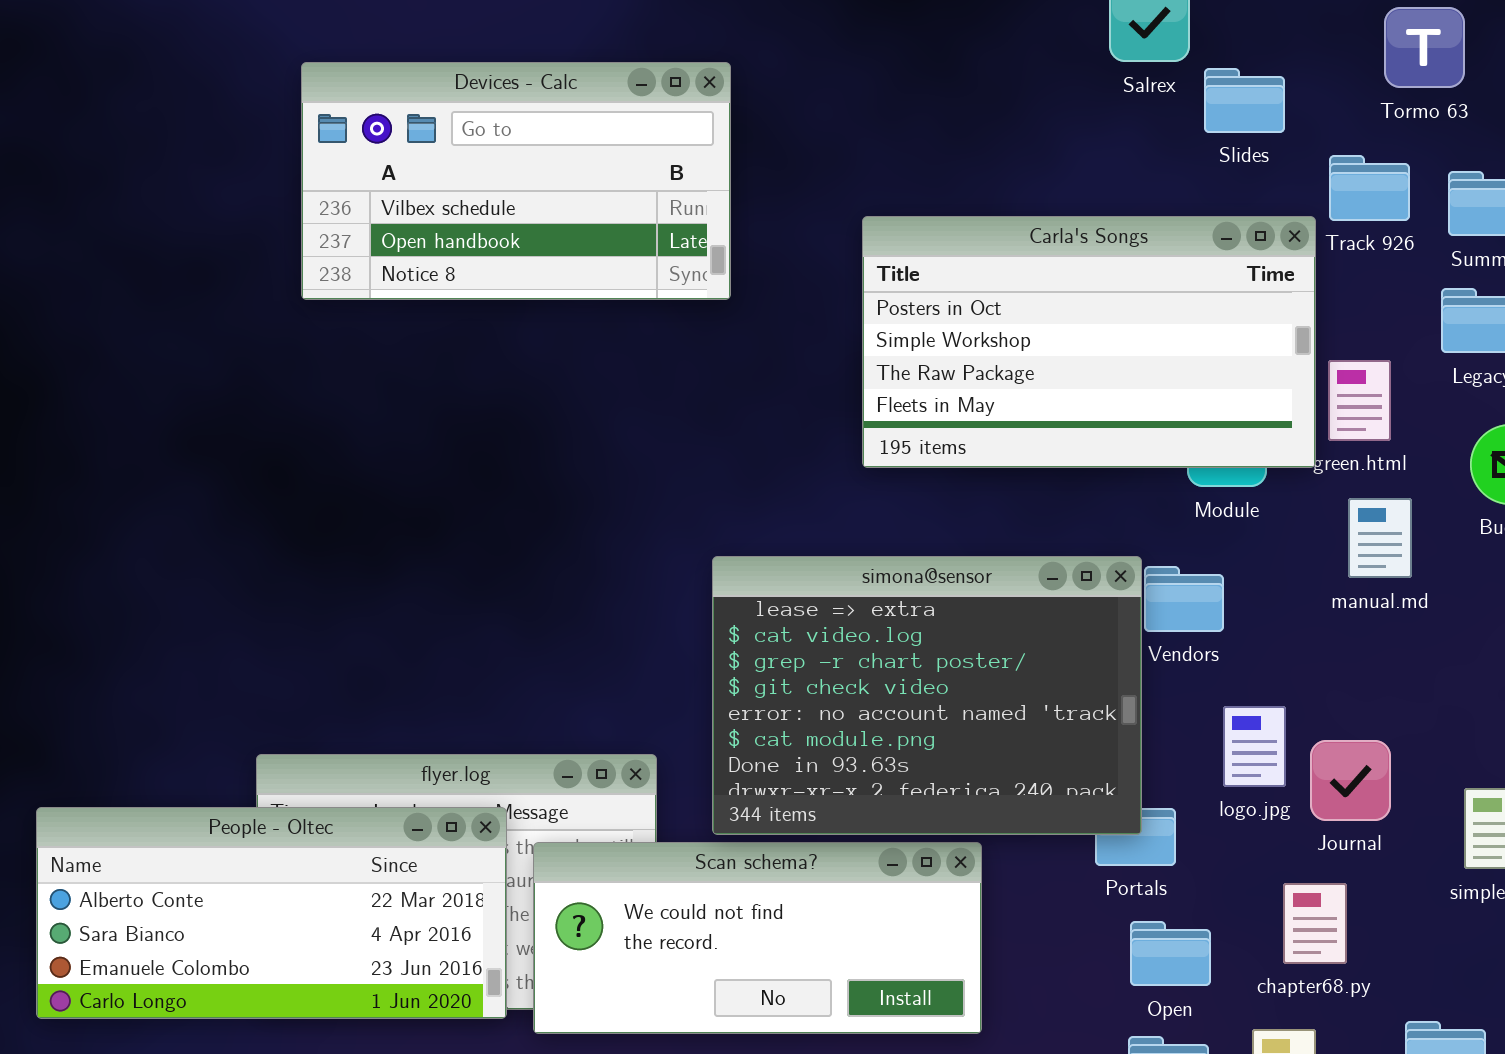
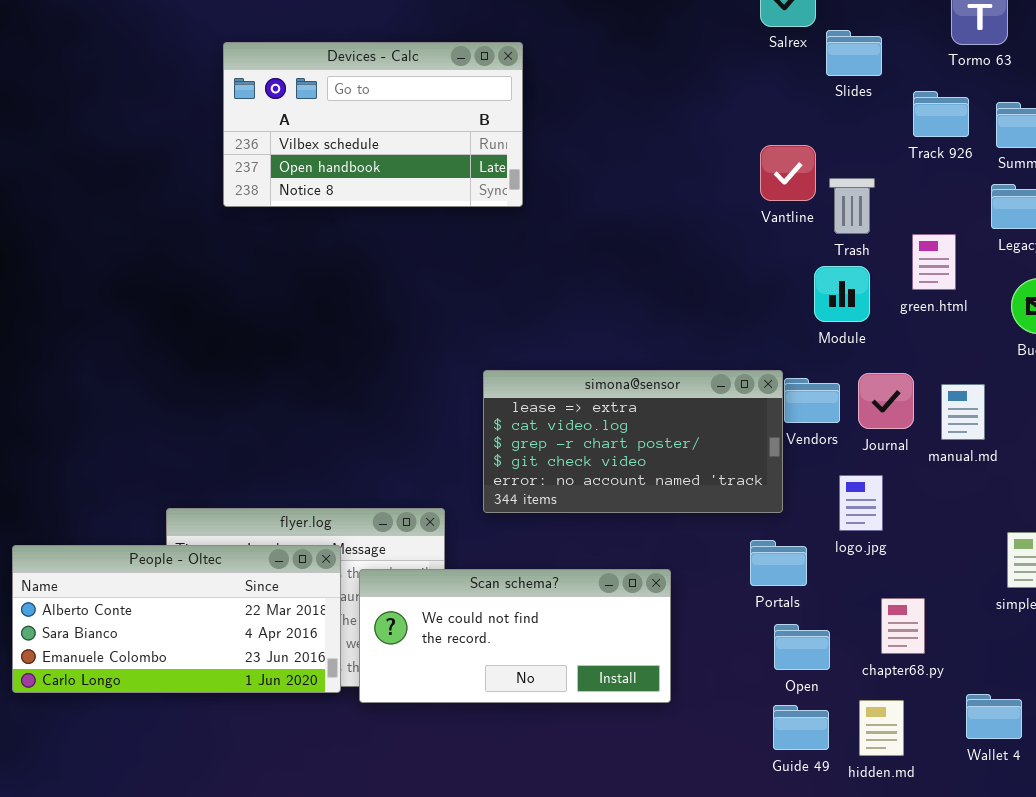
Devices - Calc: [301,62,731,300] -> [223,42,523,207], moved
Carla's Songs: [862,216,1316,468] -> none, closed
manual.md: [1348,498,1412,578] -> [941,384,985,440], moved
simona@sensor: [712,556,1142,835] -> [483,370,783,513], resized
Journal: [1310,740,1391,821] -> [858,373,914,429], moved

